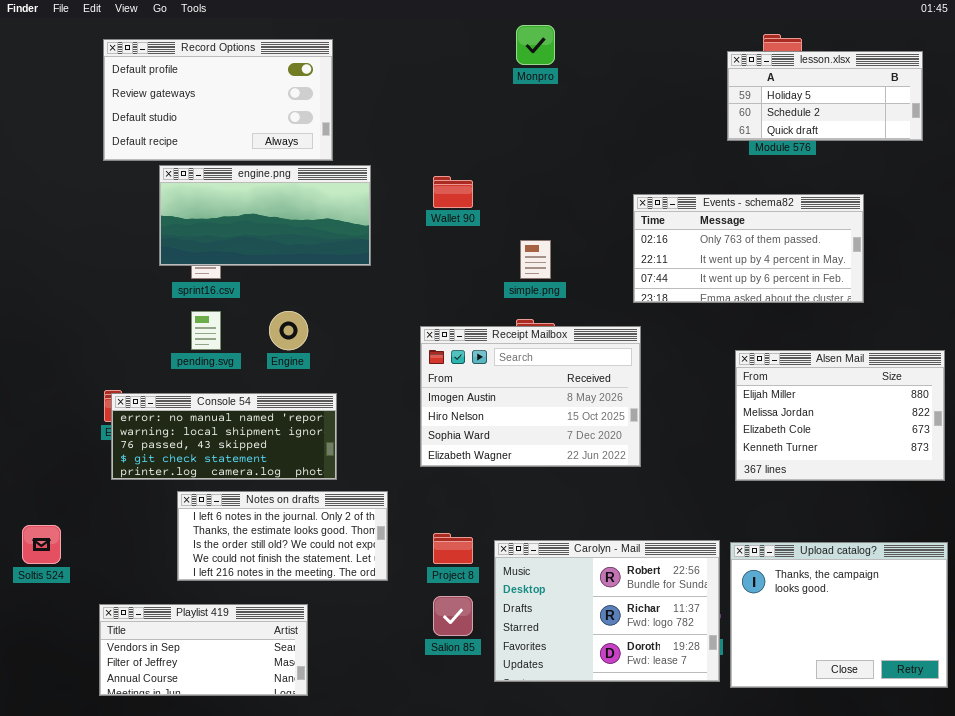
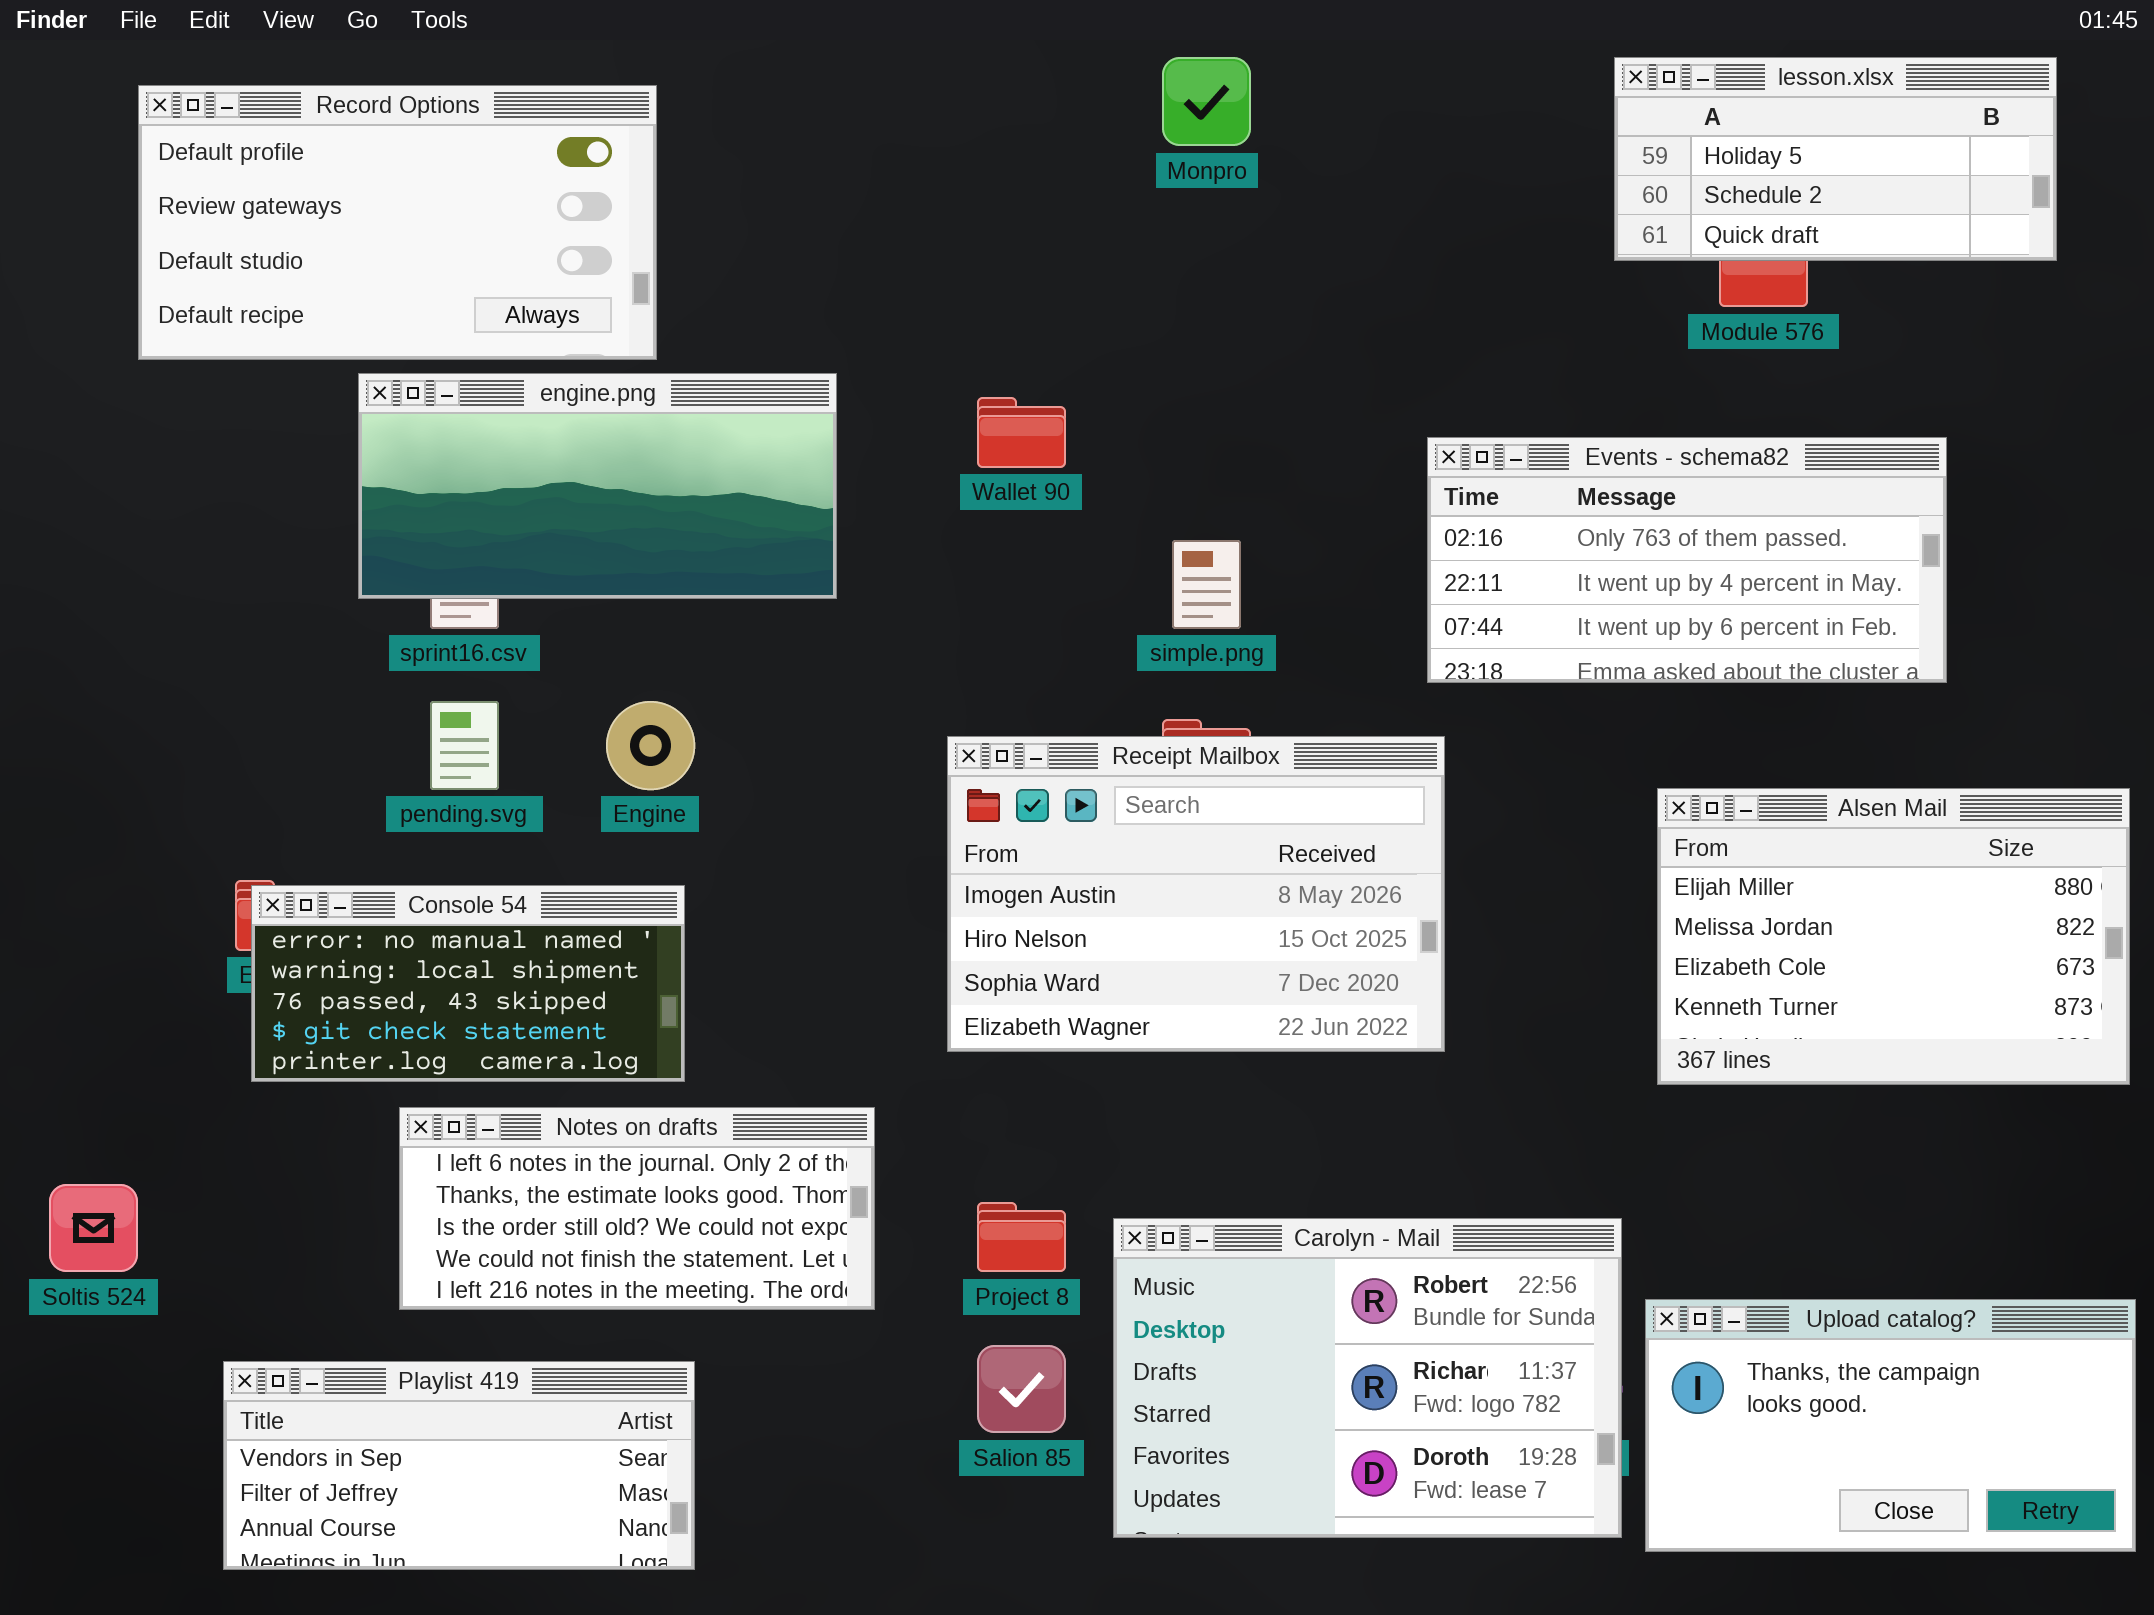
Record Options: [103,39,333,161] -> [138,85,657,360], moved
lesson.xlsx: [727,51,923,141] -> [1614,57,2057,261], moved
Console 54: [111,393,337,480] -> [251,885,685,1082], resized
Upload catalog?: [730,542,948,688] -> [1645,1299,2136,1552], resized

